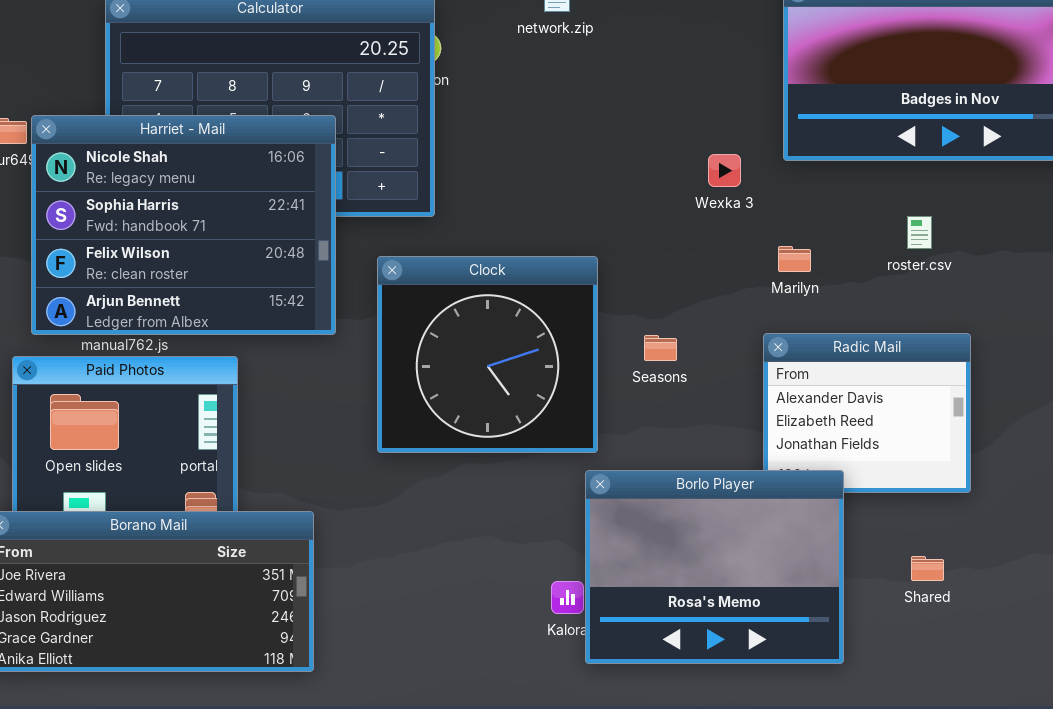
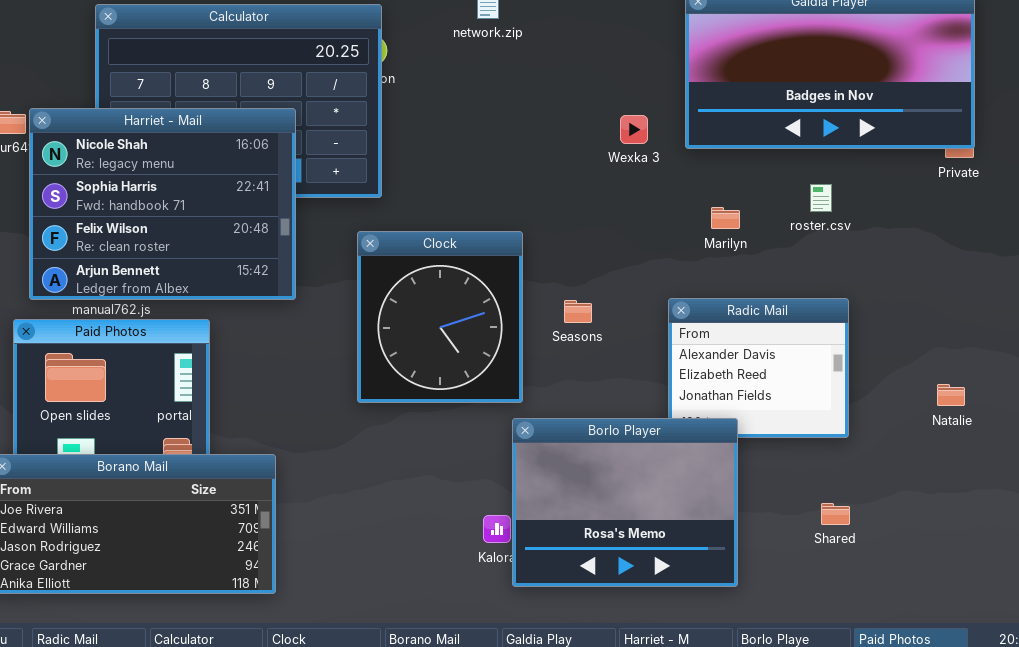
Wexka 3: [708,154,741,187] -> [620,115,648,144], moved
roster.csv: [907,216,932,249] -> [810,184,832,212], moved
Marilyn: [778,246,811,272] -> [711,207,740,229], moved
Clock: [377,256,598,453] -> [357,231,523,403], resized
Shared: [911,556,944,581] -> [821,503,850,525], moved

